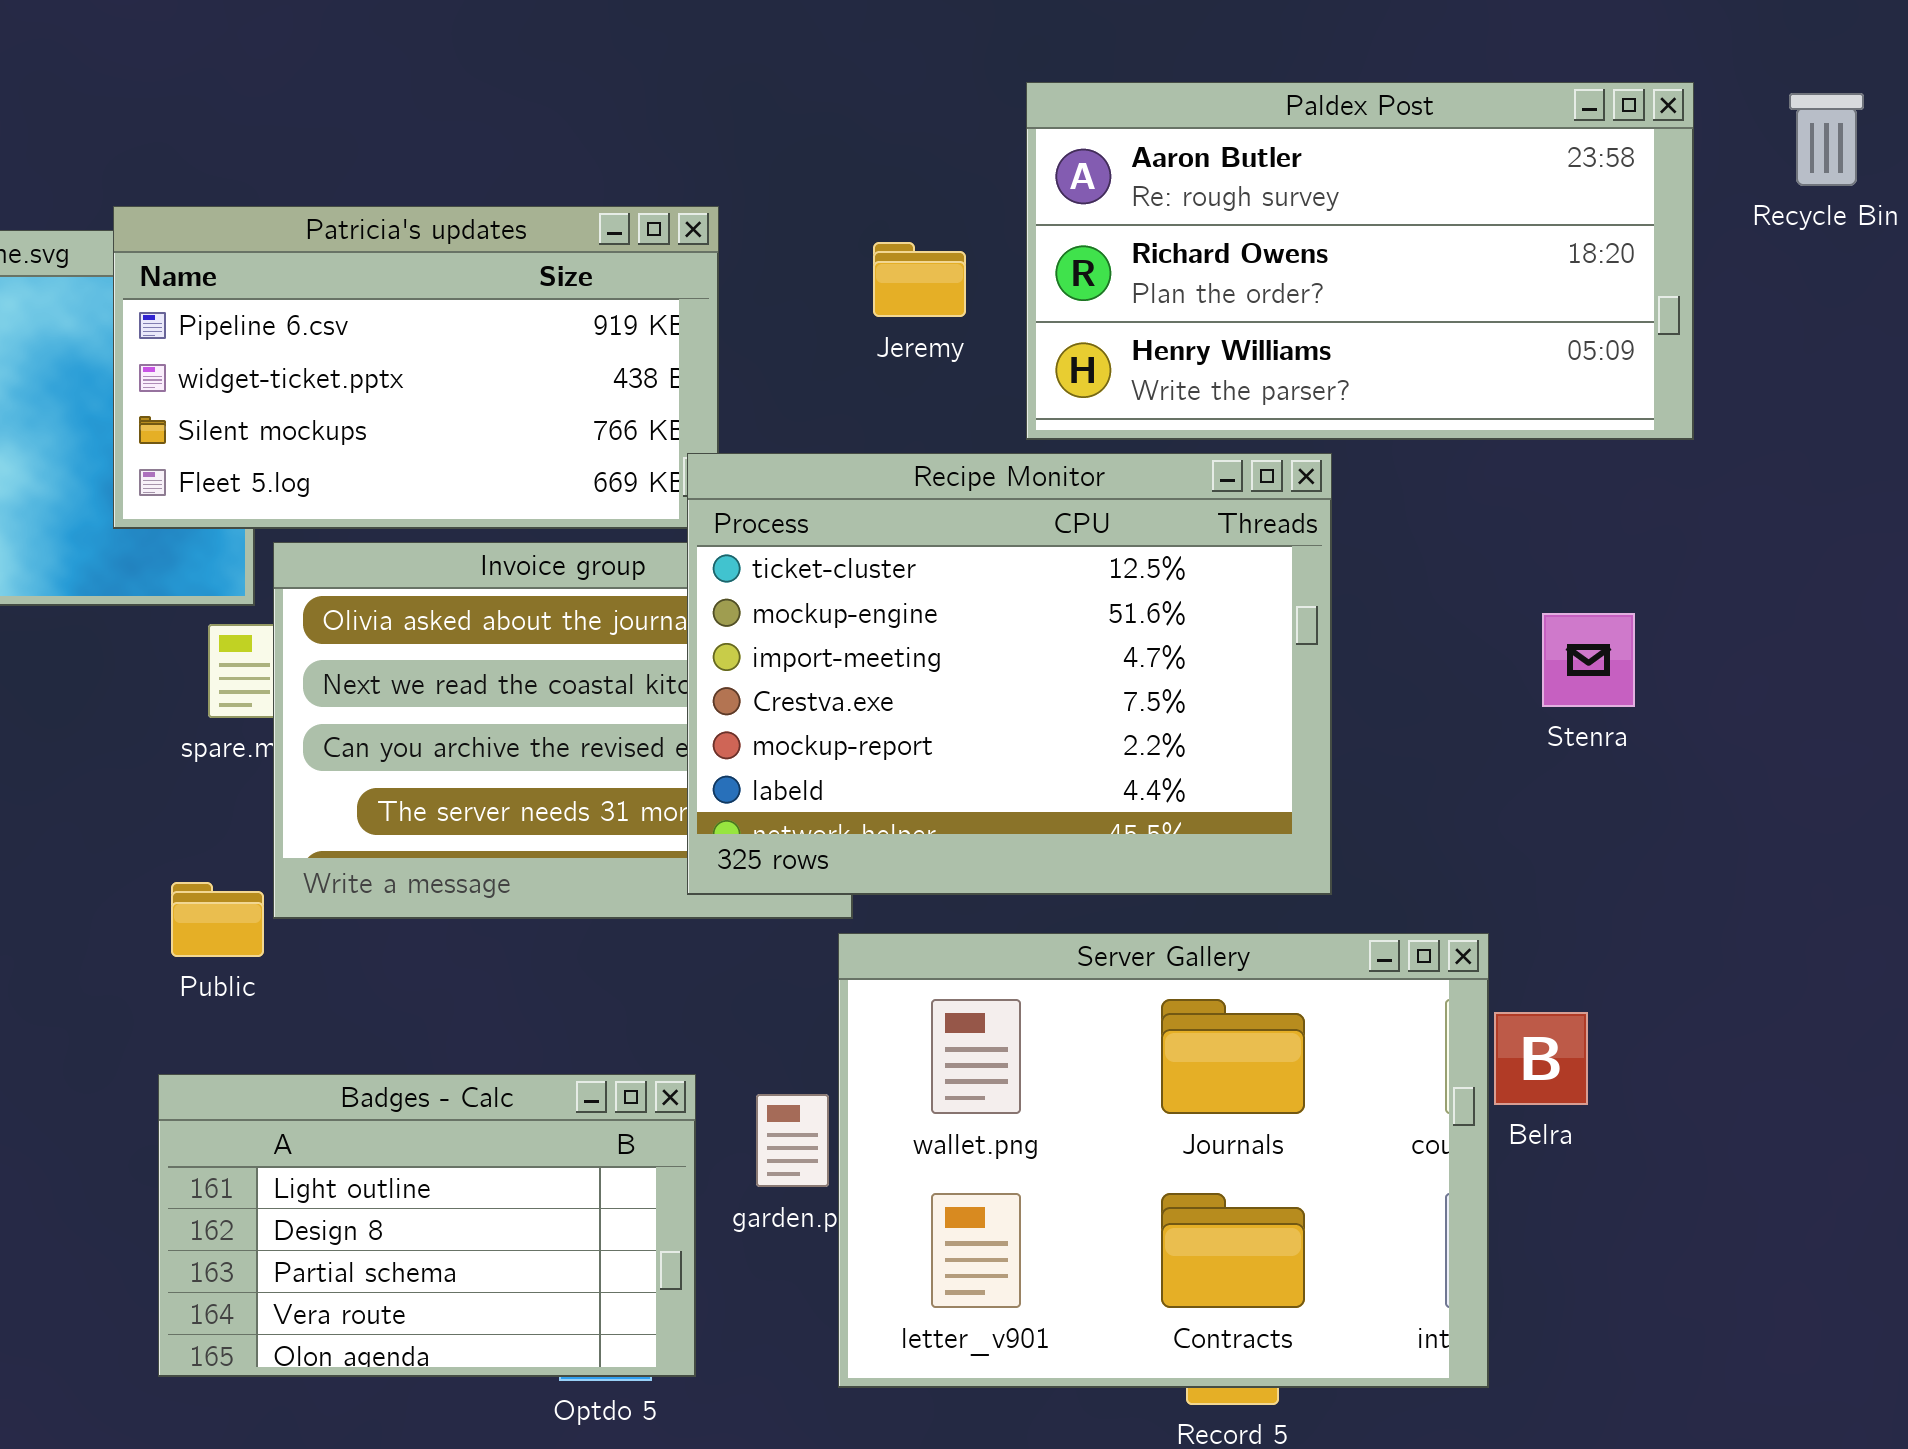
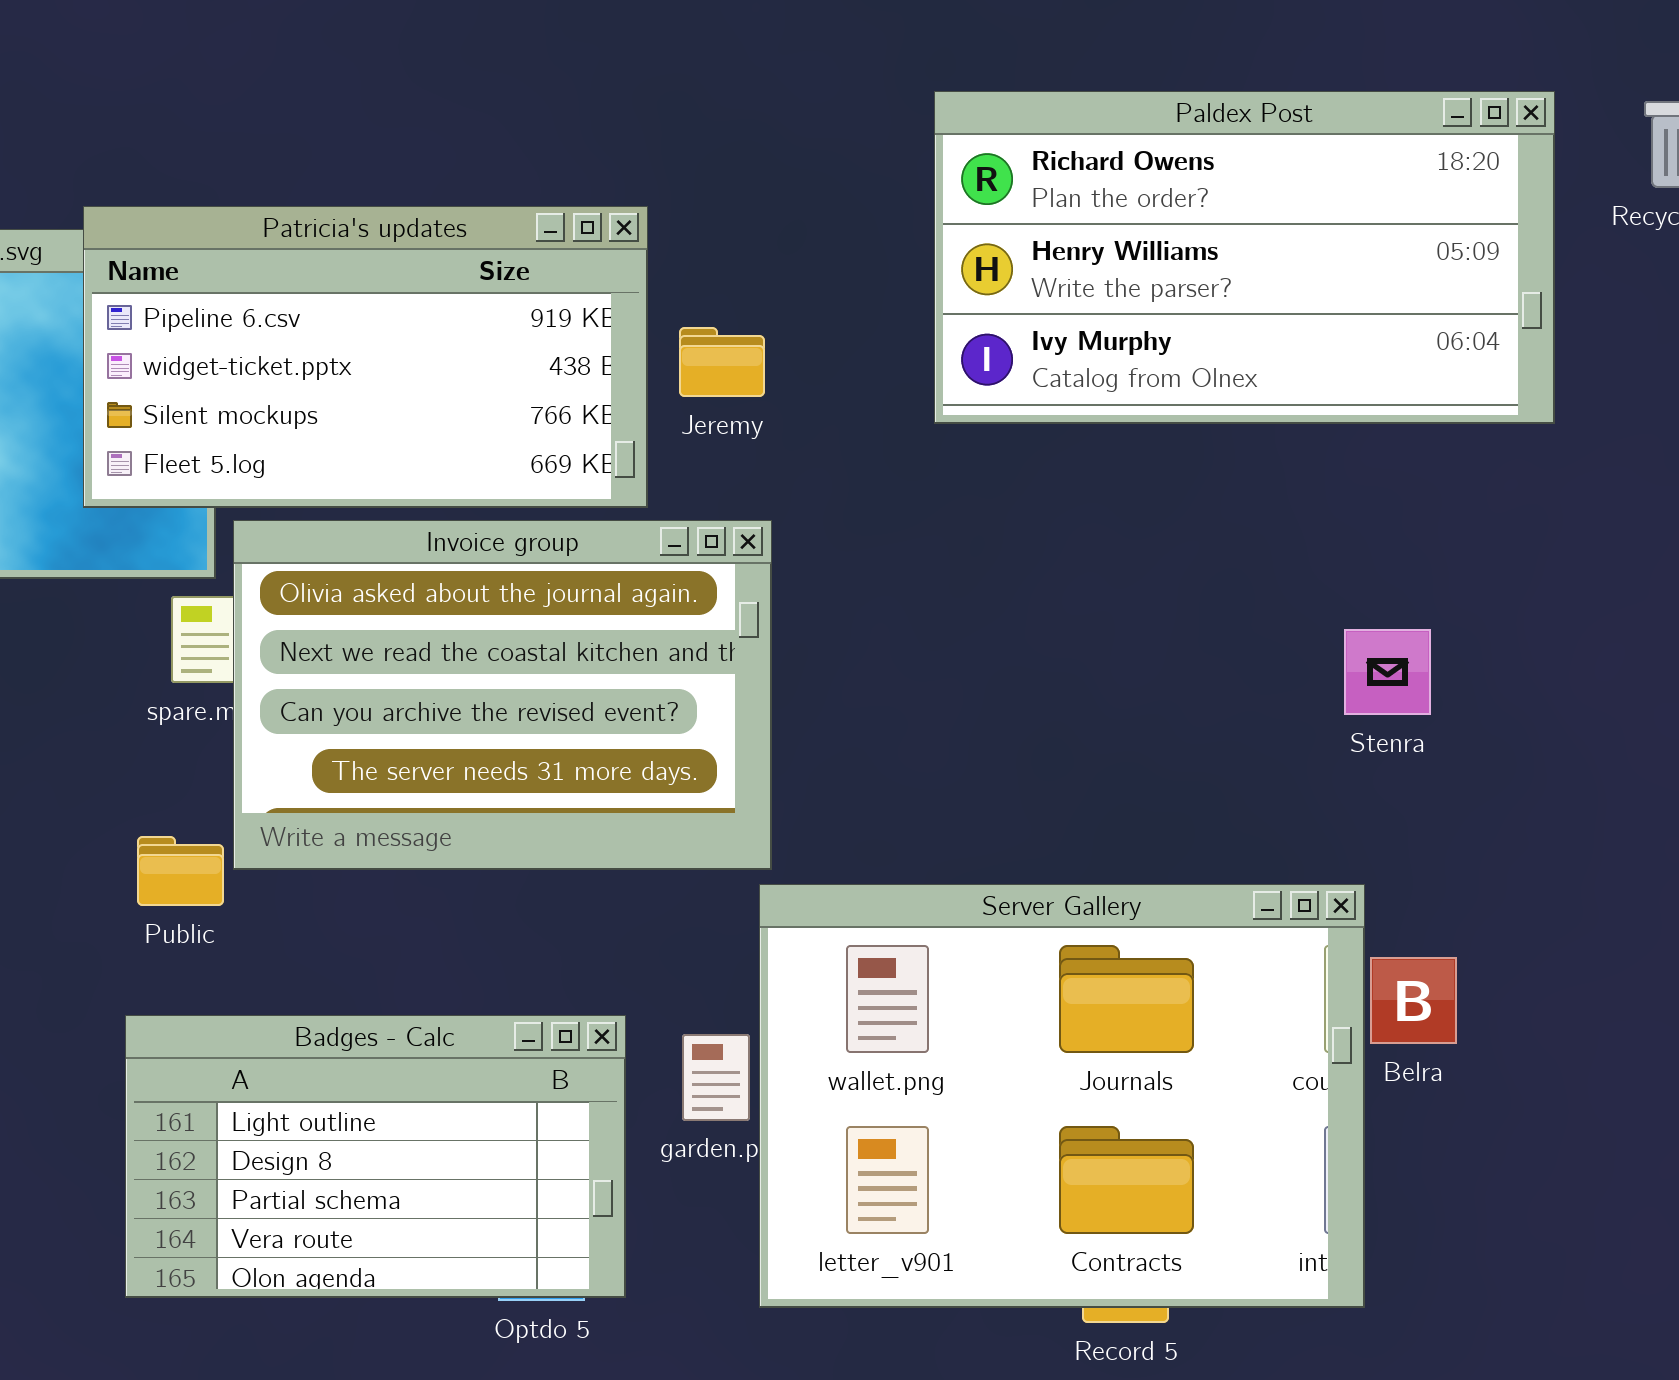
Paldex Post: [1026,82,1694,440] -> [934,91,1555,424], scrolled down 1 row
Jeremy: [873,242,966,317] -> [679,327,765,397], moved
Recipe Monitor: [687,453,1332,895] -> none, closed
Stenra: [1542,613,1635,707] -> [1344,629,1431,715], moved

